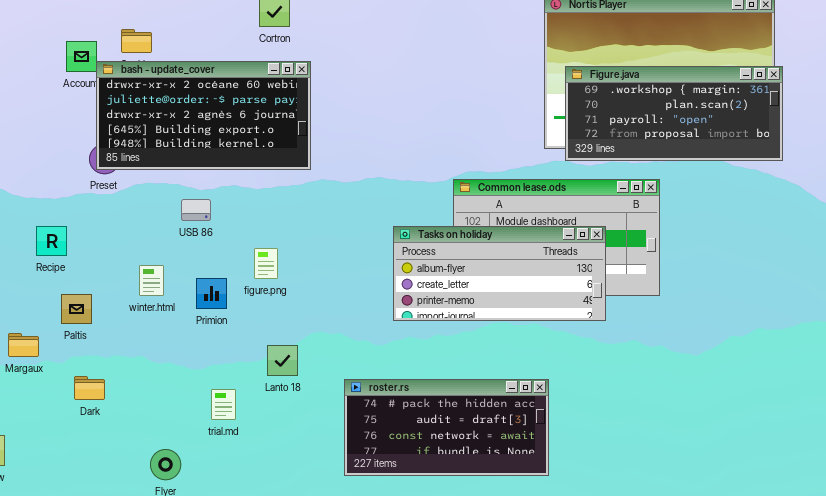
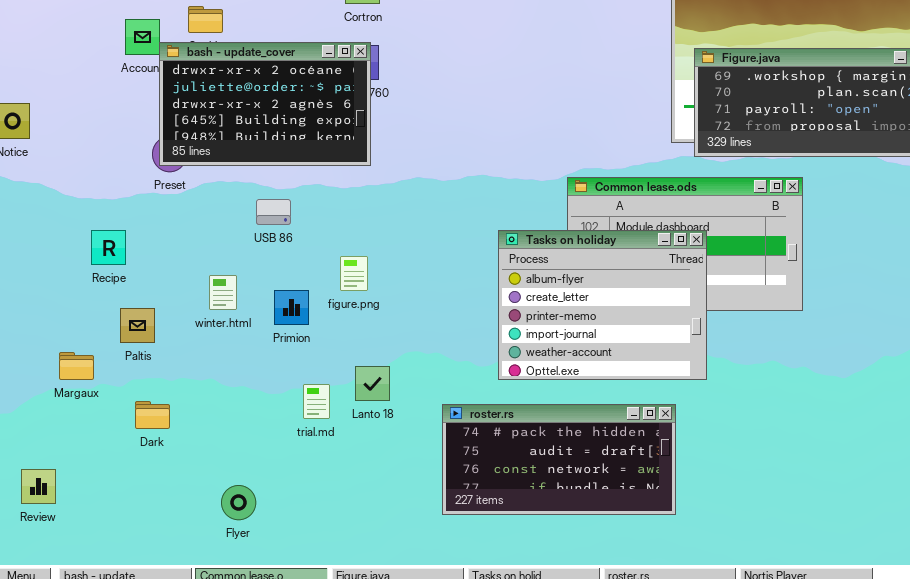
bash - update_cover: [96,61,311,170] -> [159,42,371,166], resized
Tasks on holiday: [393,226,606,321] -> [498,230,707,380], resized
trial.md: [211,389,236,420] -> [303,384,330,419], moved

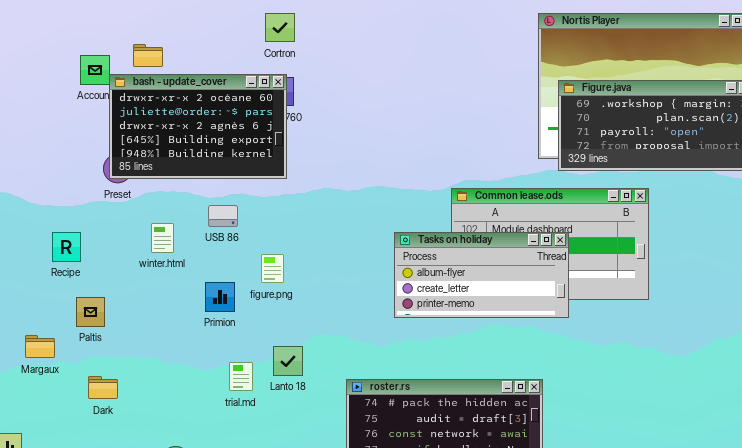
USB 86: [256,199,291,225] -> [208,205,238,227], moved
Tasks on holiday: [498,230,707,380] -> [394,232,569,318], resized
winter.html: [209,275,237,310] -> [151,223,174,253], moved

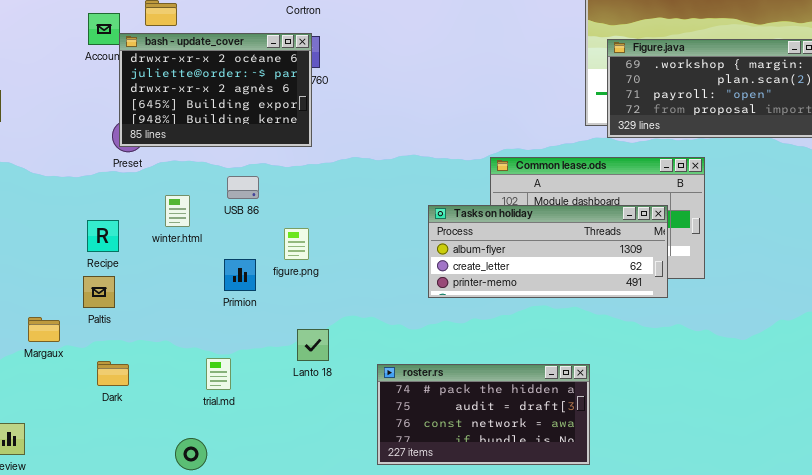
Recipe: [52,232,81,262] -> [87,220,119,252], moved
Tasks on holiday: [394,232,569,318] -> [428,205,668,298], resized
trial.md: [229,362,253,391] -> [206,358,231,390], moved

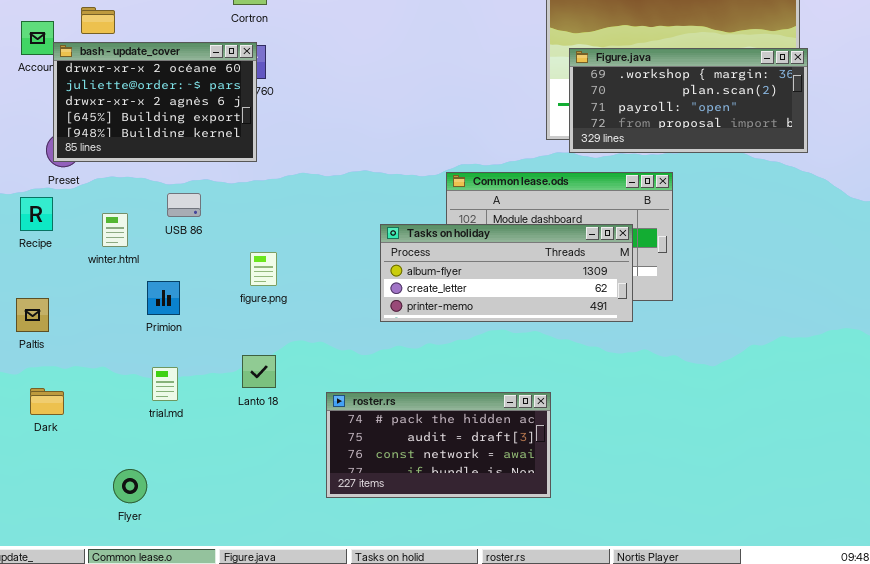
Recipe: [87,220,119,252] -> [20,197,53,231], moved
figure.png: [284,228,309,260] -> [250,252,277,286], moved
Primion: [224,259,256,291] -> [147,281,180,315], moved
trial.md: [206,358,231,390] -> [152,367,178,401], moved

